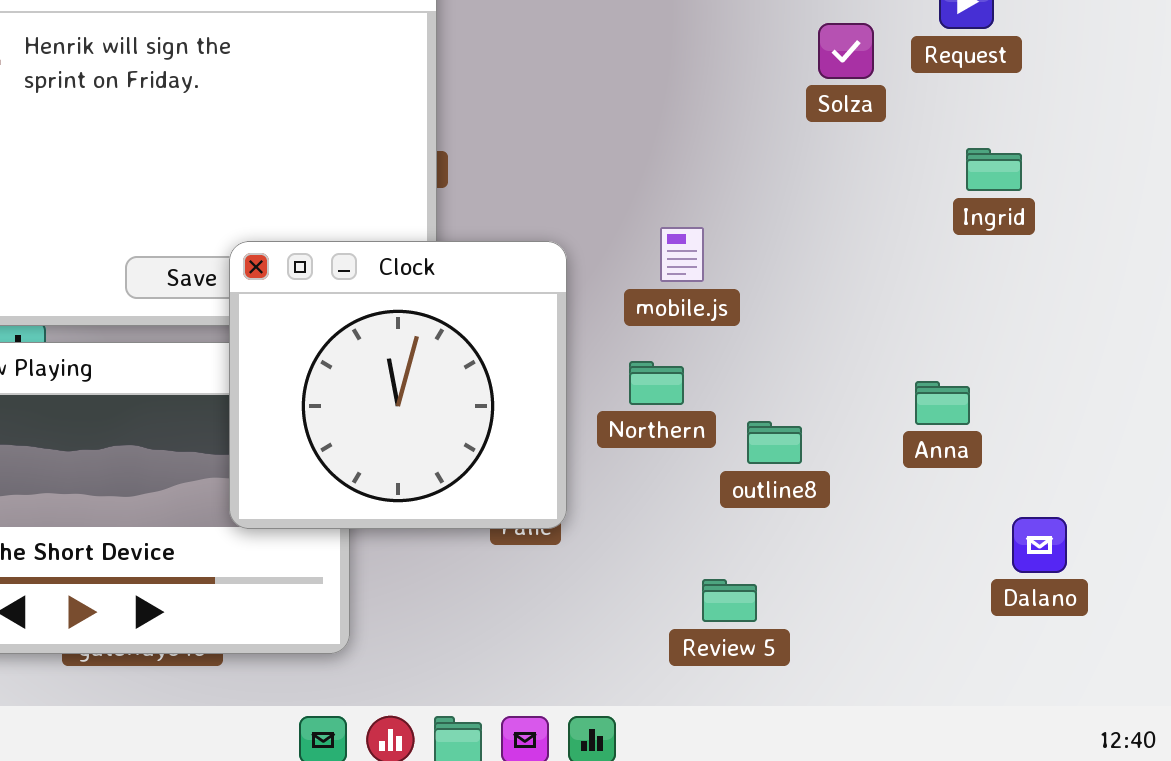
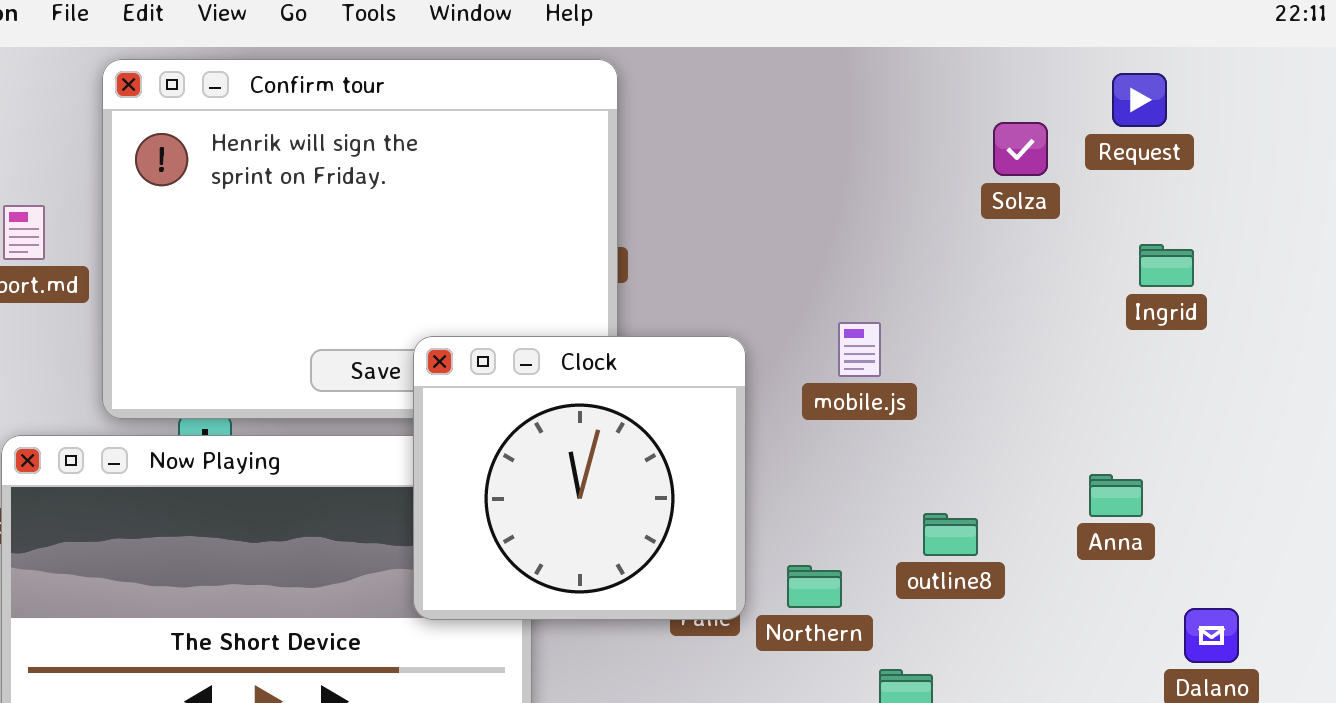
Northern: [629,361,684,405] -> [787,565,842,608], moved

